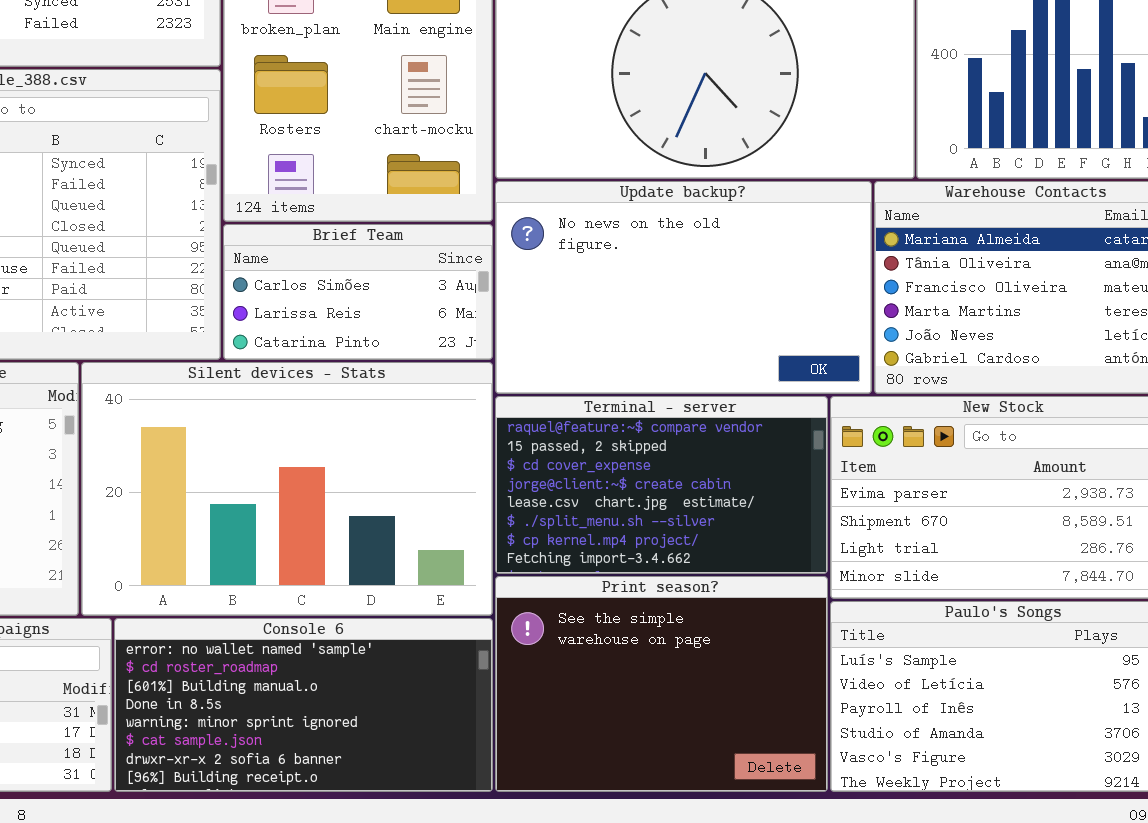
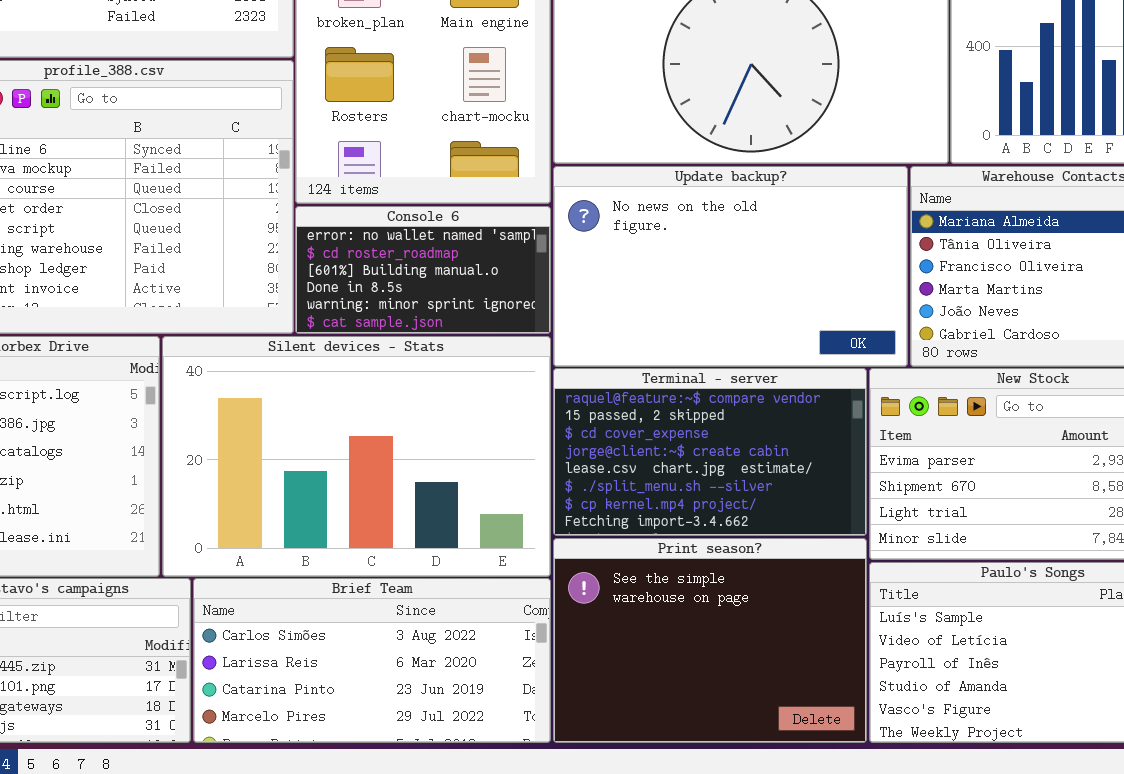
Brief Team: [223,224,493,360] -> [193,578,551,743], moved, resized
Console 6: [114,618,493,792] -> [295,206,551,334], moved, resized

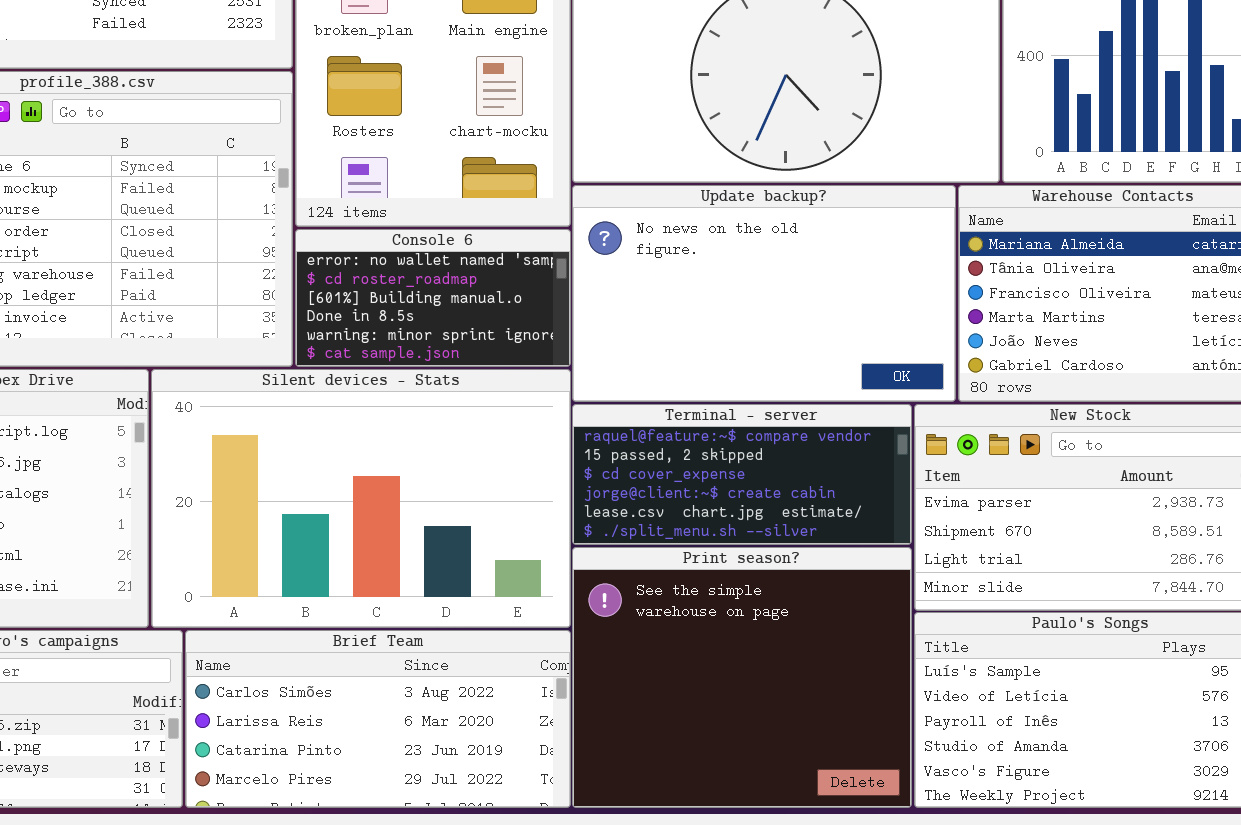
Terminal - server: [553,368,867,536] -> [572,404,912,545], resized
Print season?: [553,538,867,743] -> [572,547,912,808], resized

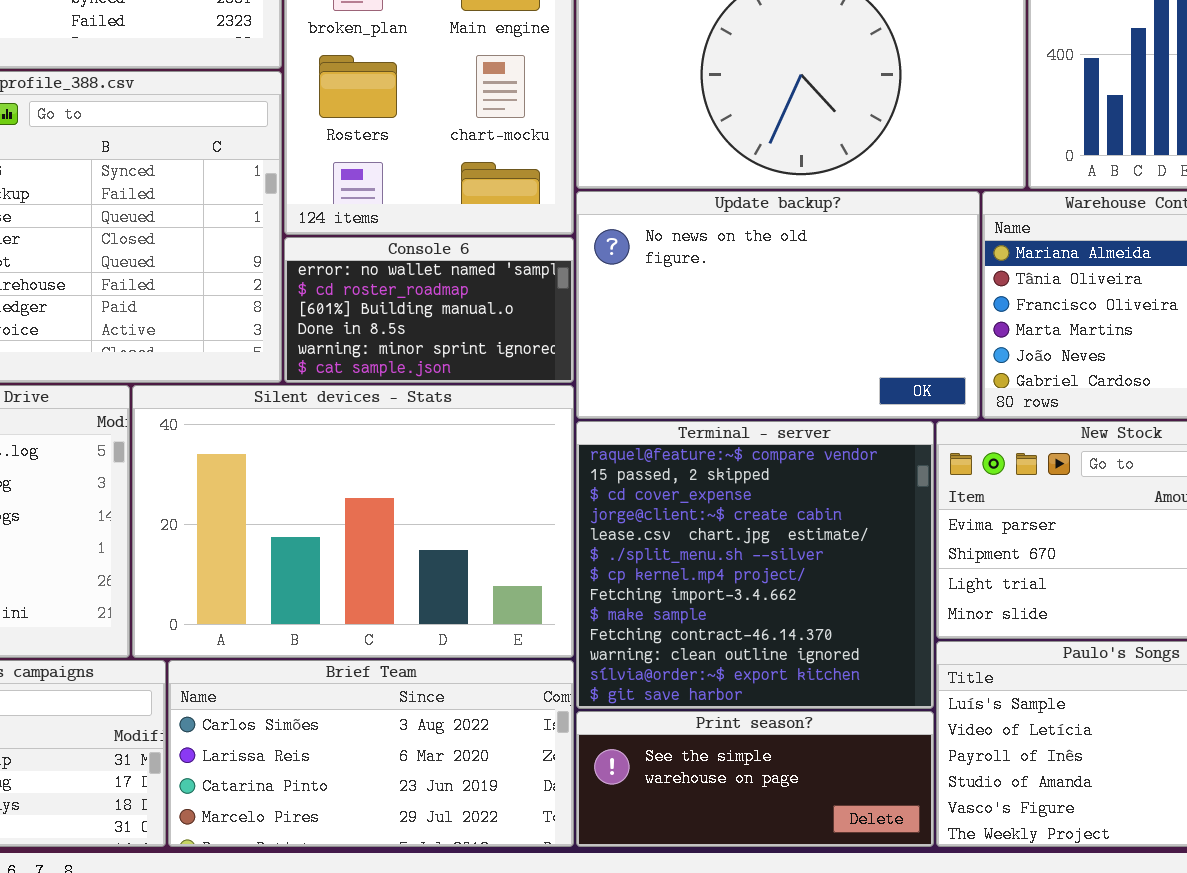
Terminal - server: [572,404,912,545] -> [576,421,934,709], resized
Print season?: [572,547,912,808] -> [576,711,934,847], resized

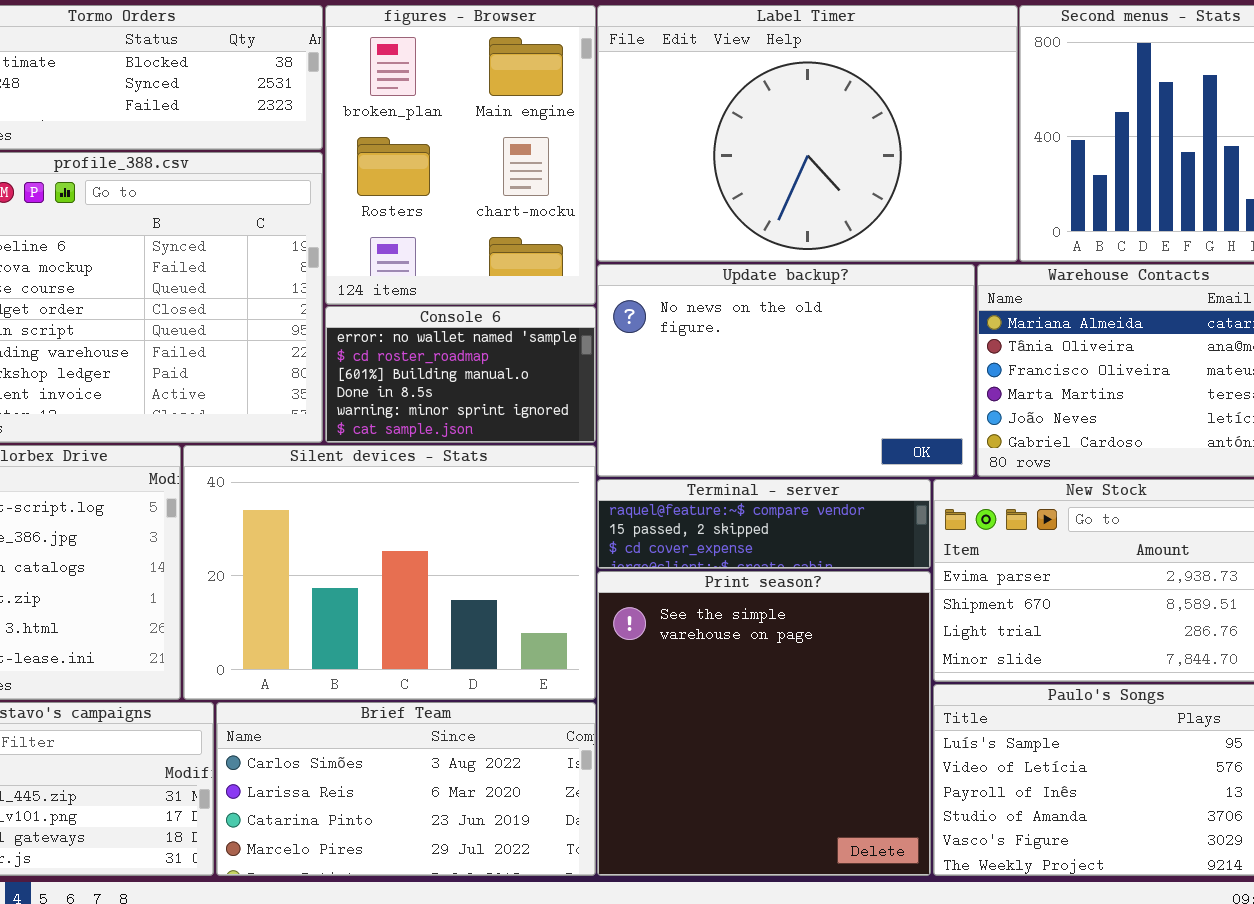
Terminal - server: [576,421,934,709] -> [597,479,931,569], resized
Print season?: [576,711,934,847] -> [597,571,931,876], resized

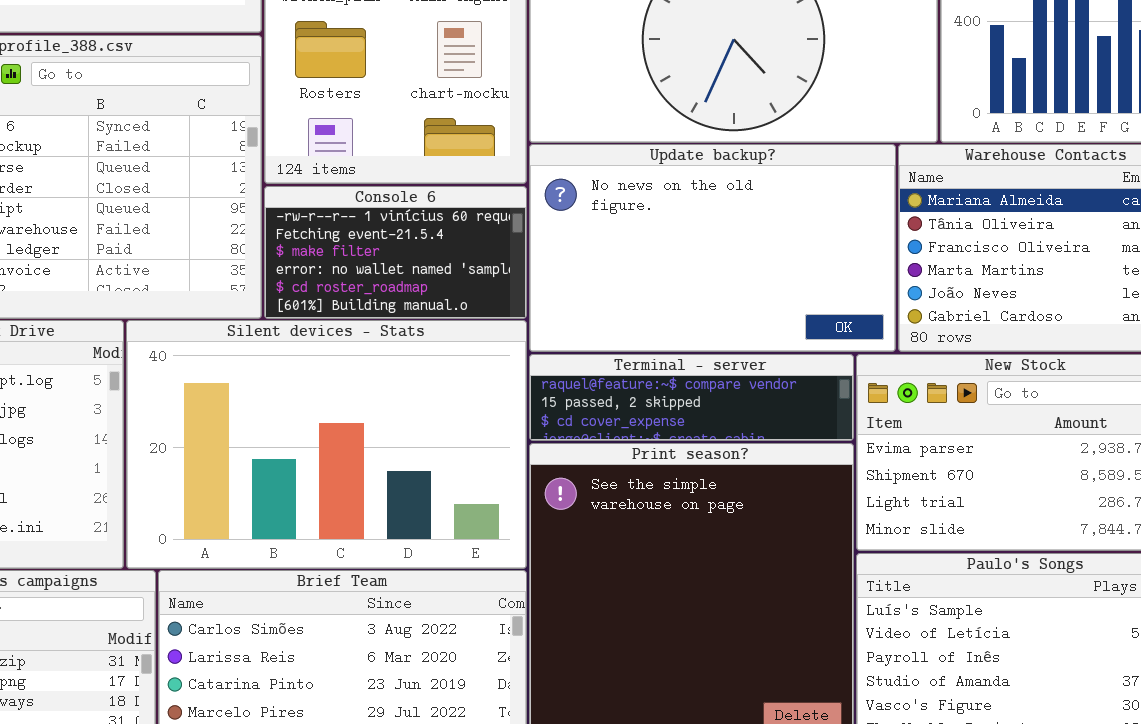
Console 6: [325,306,596,443] -> [264,186,527,319], scrolled up 3 rows

